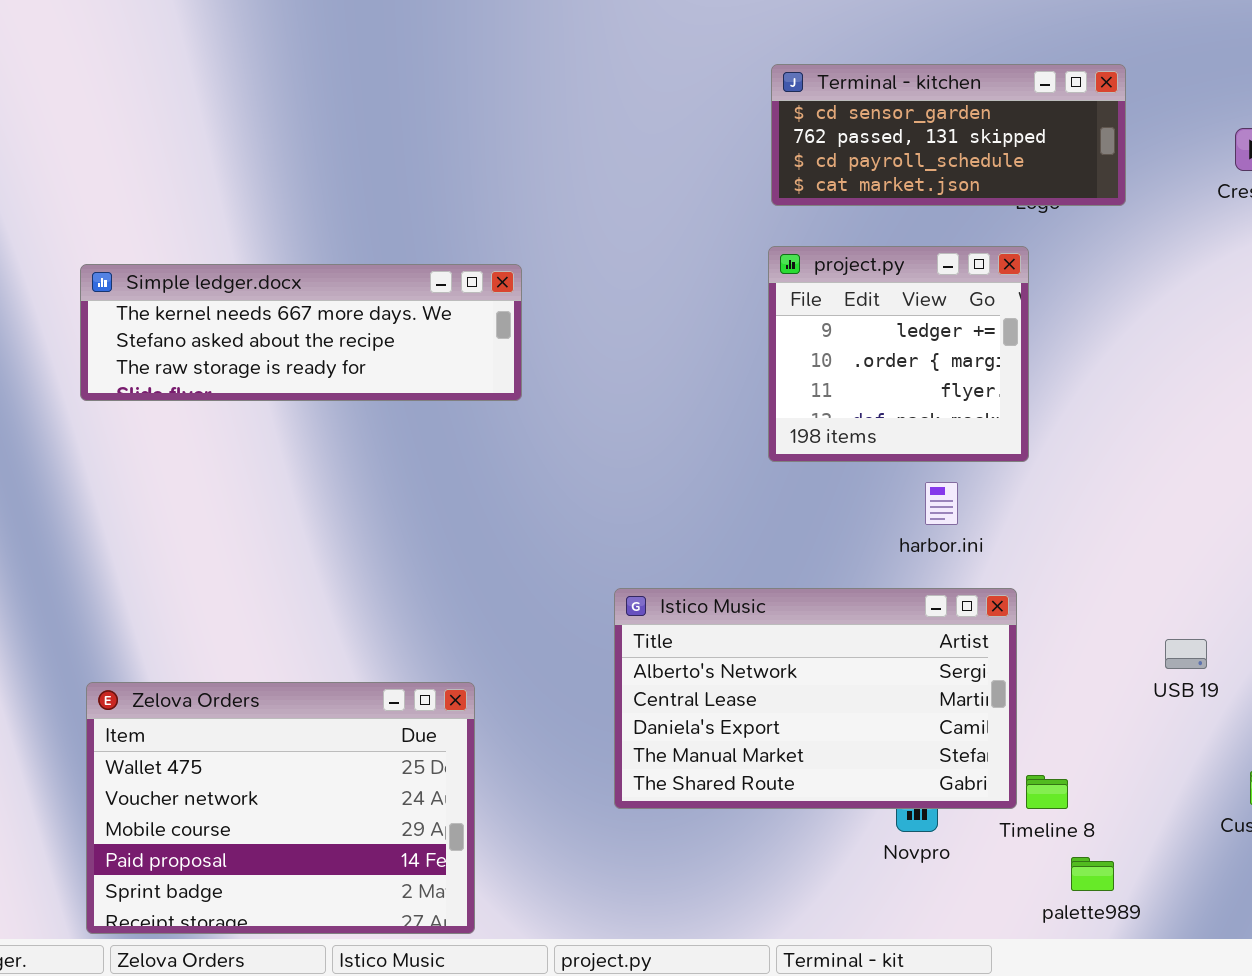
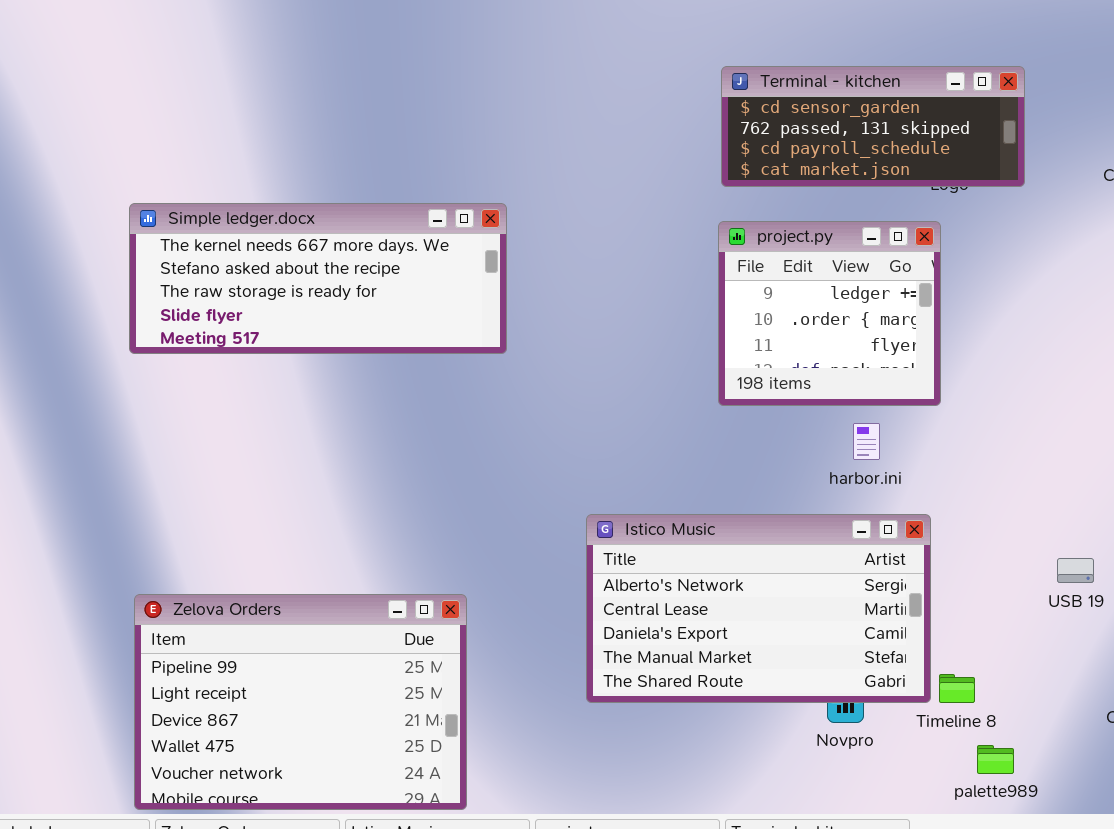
Simple ledger.docx: [80,264,522,401] -> [129,203,507,354], resized
Zelova Orders: [86,682,475,934] -> [134,594,467,810], scrolled up 3 rows

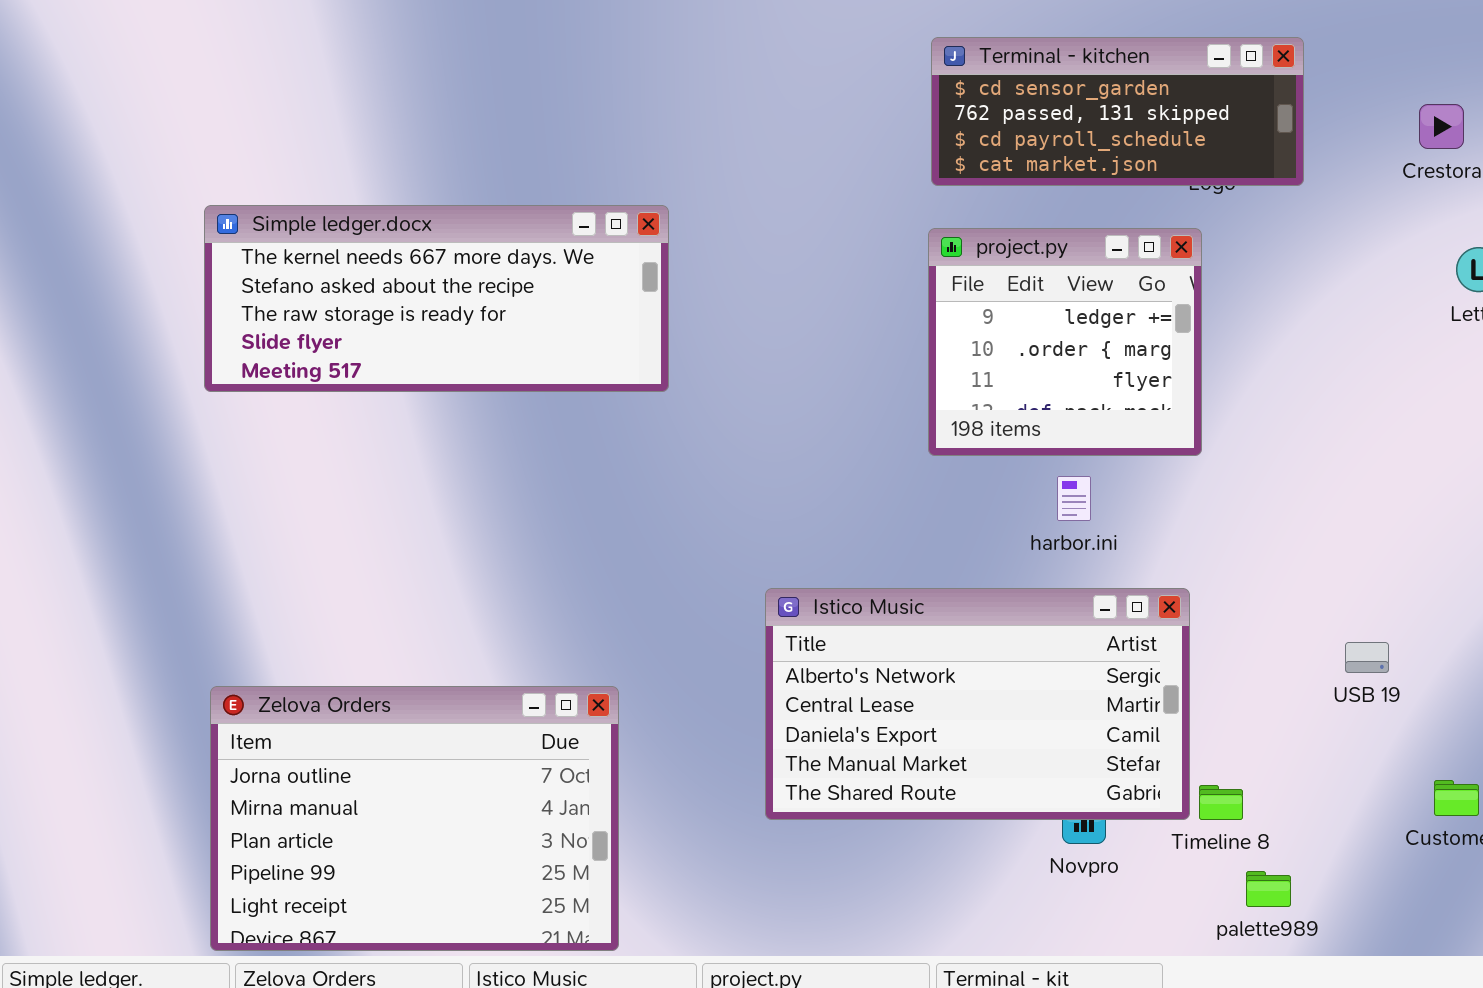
harbor.ini: [853,423,880,460] -> [1057,476,1091,521], moved
Zelova Orders: [134,594,467,810] -> [210,686,619,951], scrolled up 3 rows

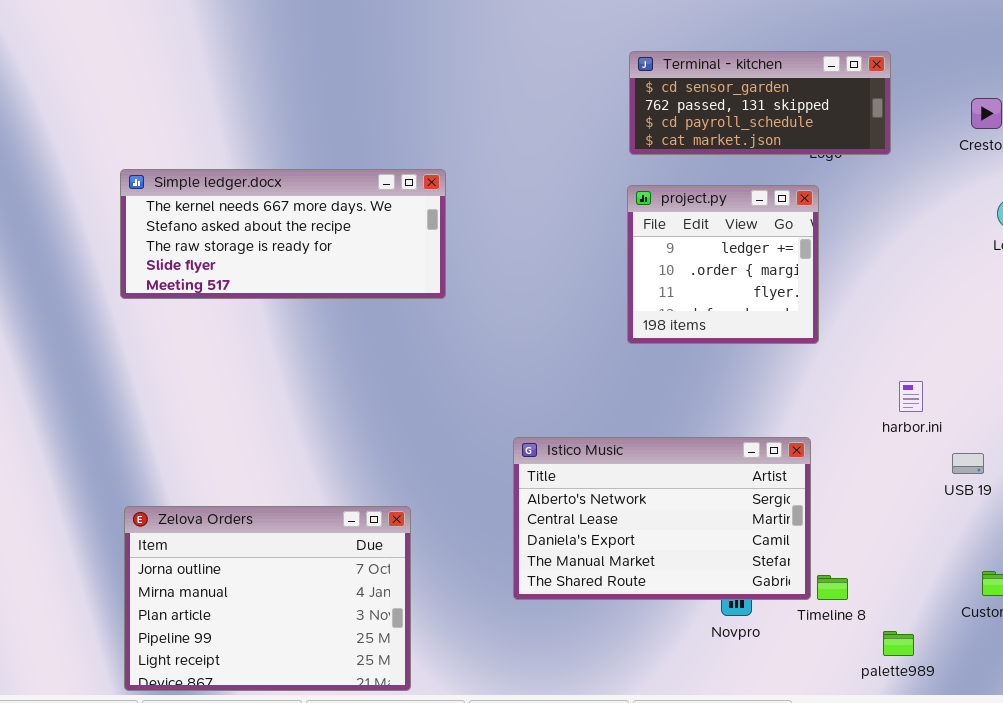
harbor.ini: [1057,476,1091,521] -> [899,381,923,412], moved
USB 19: [1345,642,1389,673] -> [952,453,984,474], moved
palette989: [1246,871,1291,907] -> [883,631,914,656], moved

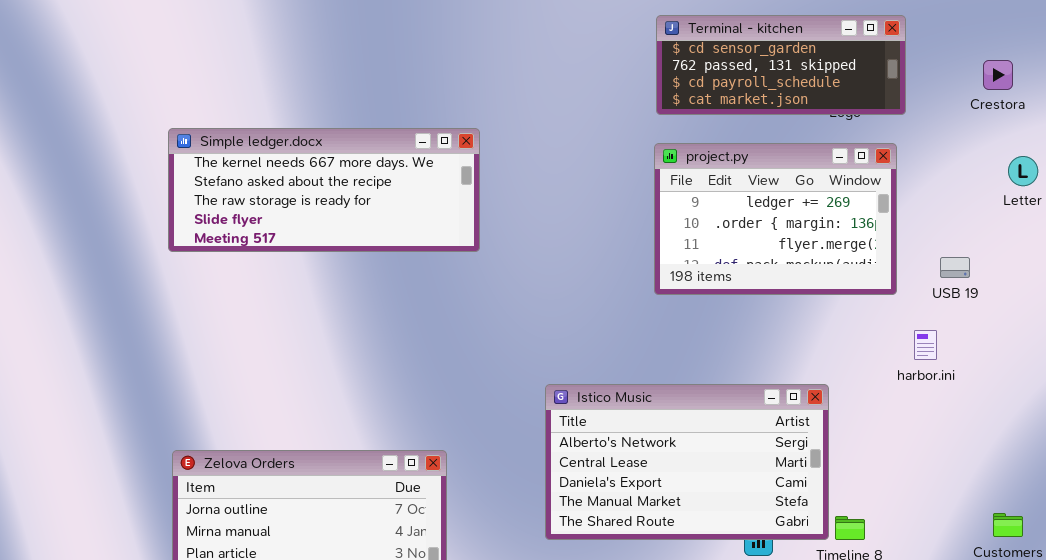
project.py: [627,185,819,344] -> [654,143,897,295], resized
USB 19: [952,453,984,474] -> [940,257,970,278], moved

